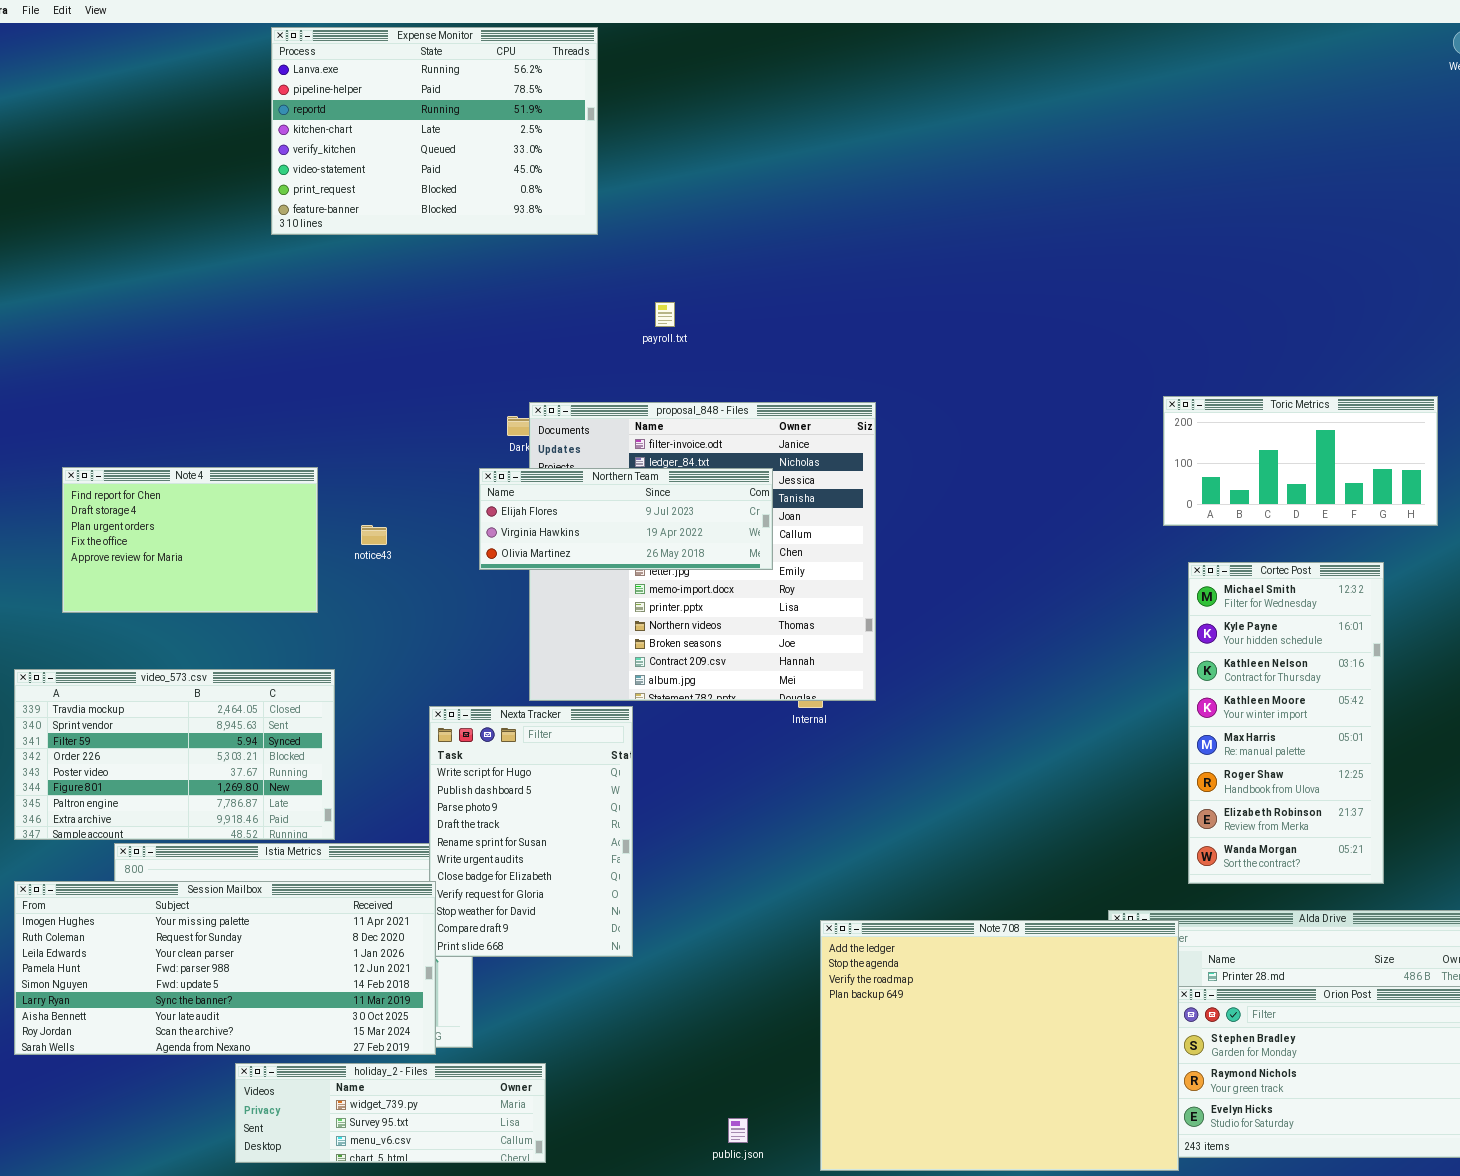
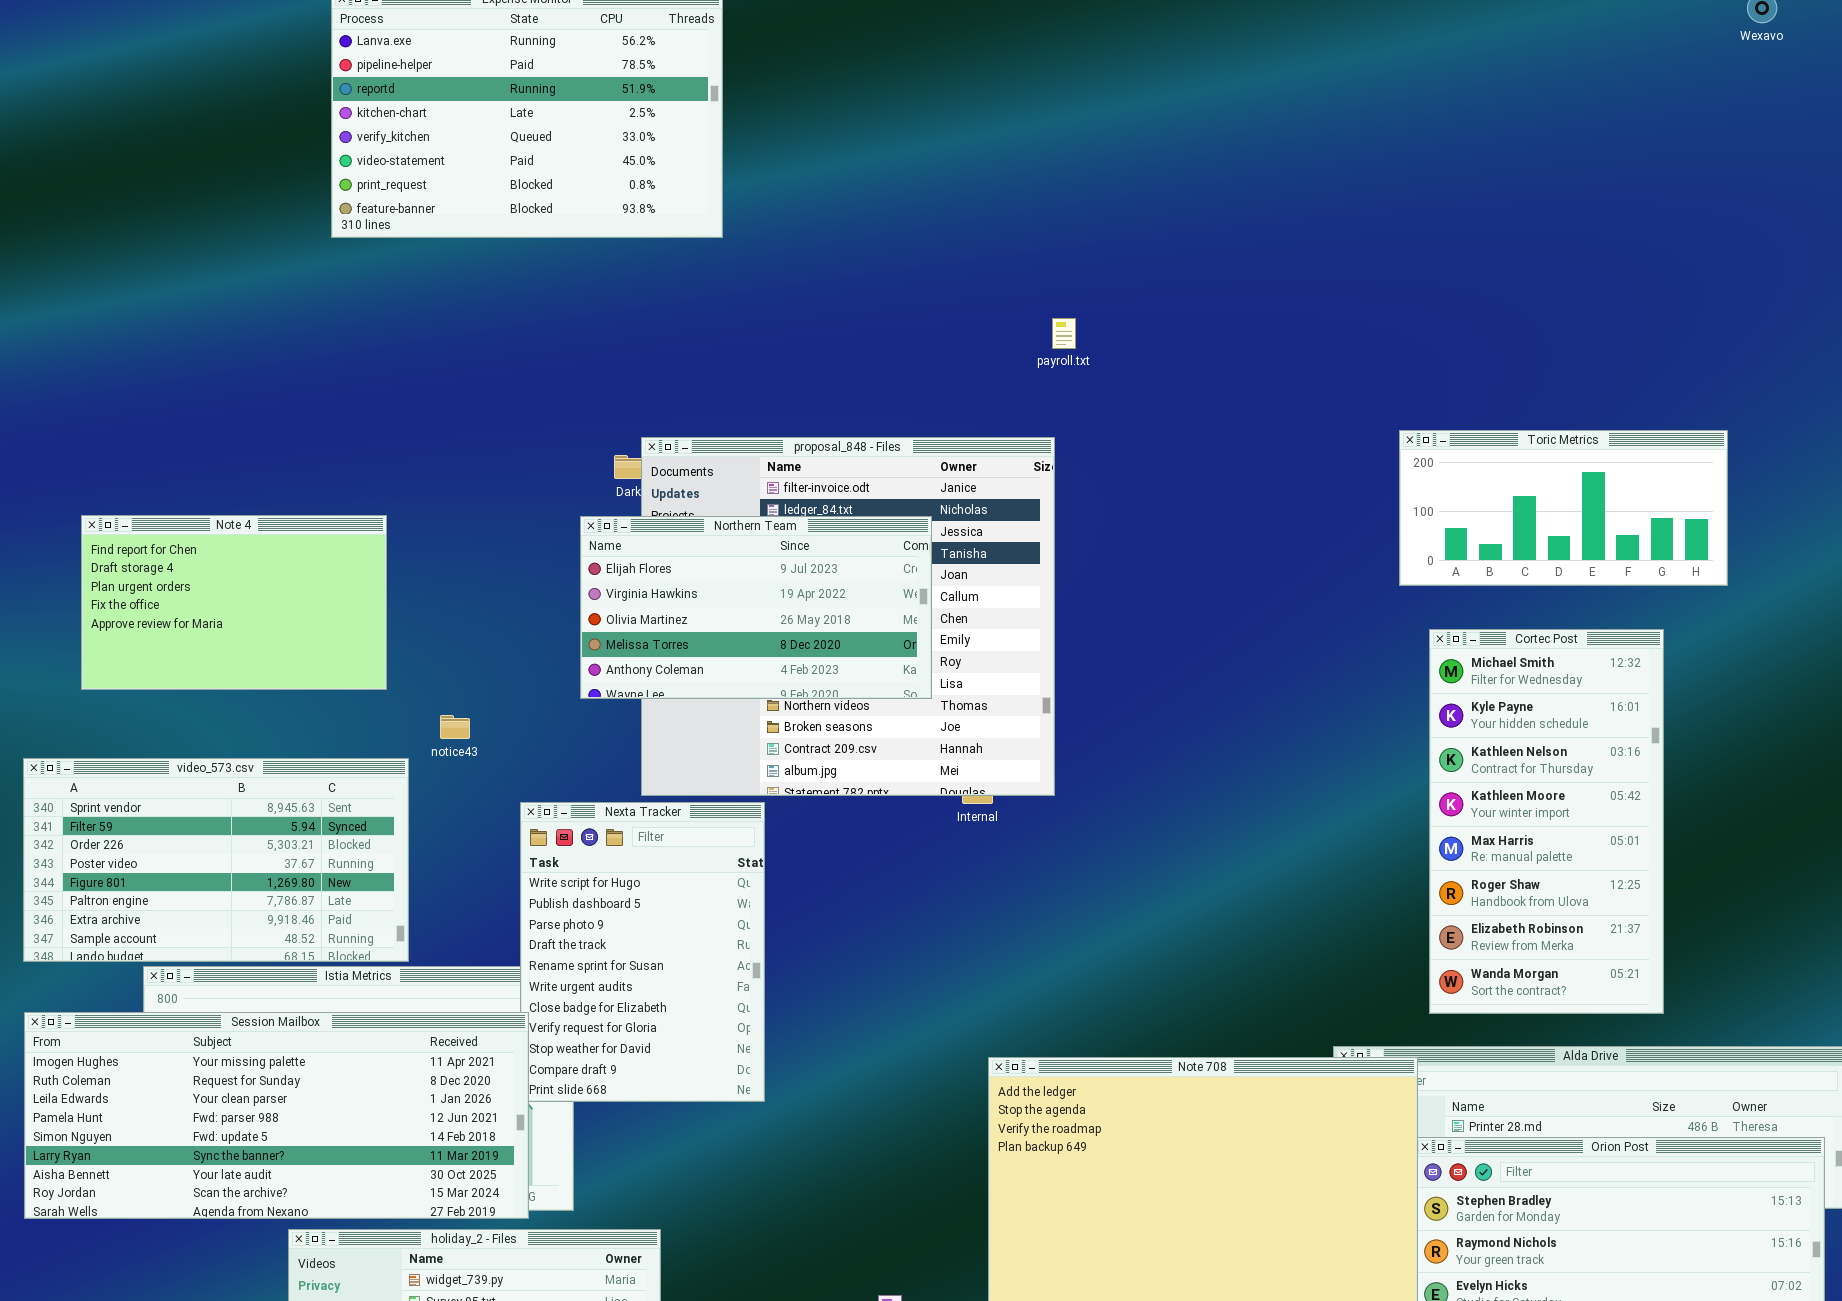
payroll.txt: [655,302,675,327] -> [1052,318,1076,349], moved
Northern Team: [479,468,773,570] -> [580,516,932,699], resized
notice43: [361,525,387,545] -> [440,715,470,739], moved
video_573.csv: [14,669,335,840] -> [23,758,409,962], scrolled down 1 row

